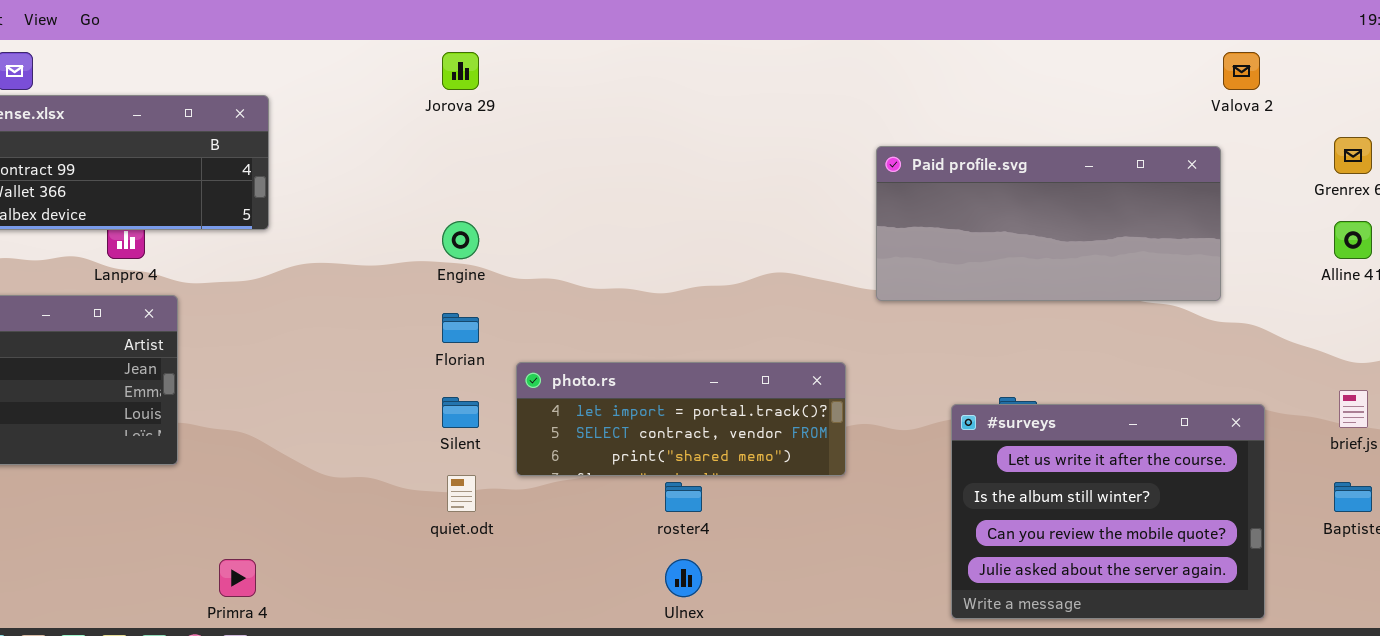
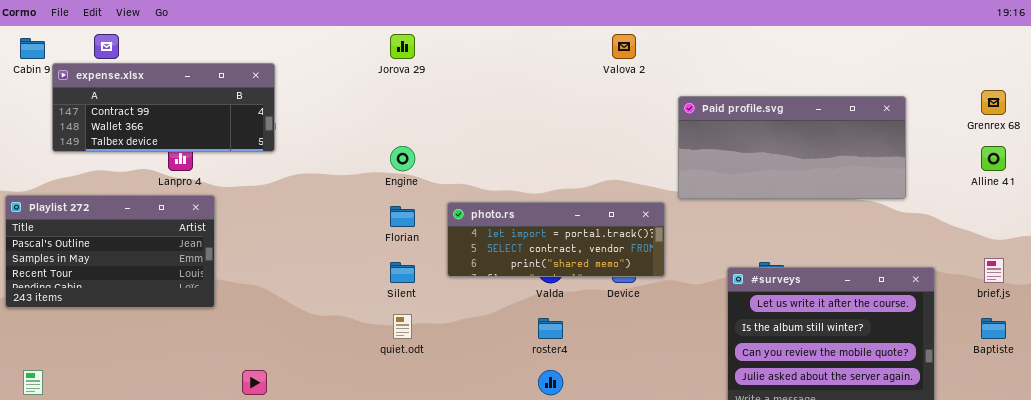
Valova 2: [1223,52,1260,90] -> [612,34,636,59], moved
photo.rs: [516,362,846,476] -> [447,202,665,277], moved

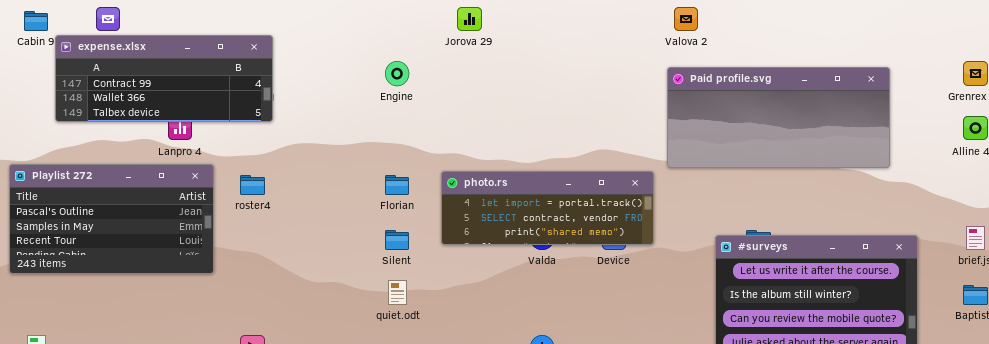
Jorova 29: [390,34,415,59] -> [457,7,482,31], moved
Valova 2: [612,34,636,59] -> [674,7,698,31], moved
Engine: [390,146,415,171] -> [385,61,409,86], moved
roster4: [538,318,563,339] -> [240,175,265,195], moved

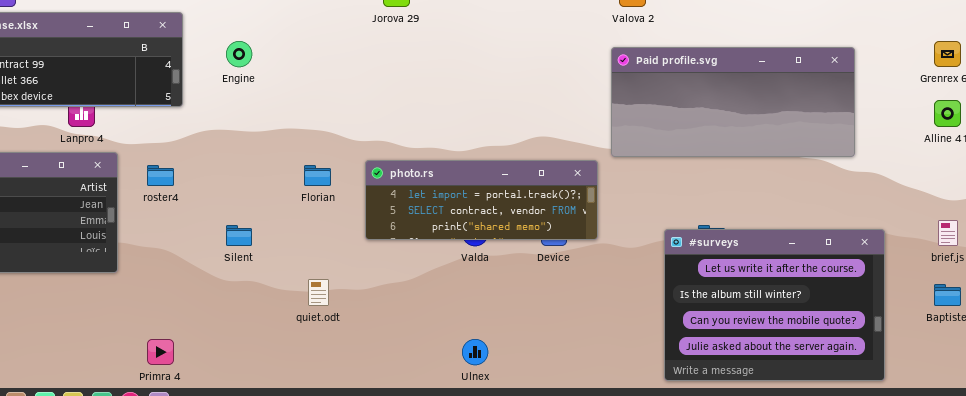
Engine: [385,61,409,86] -> [226,41,252,67], moved
Silent: [385,230,409,250] -> [226,225,252,246], moved

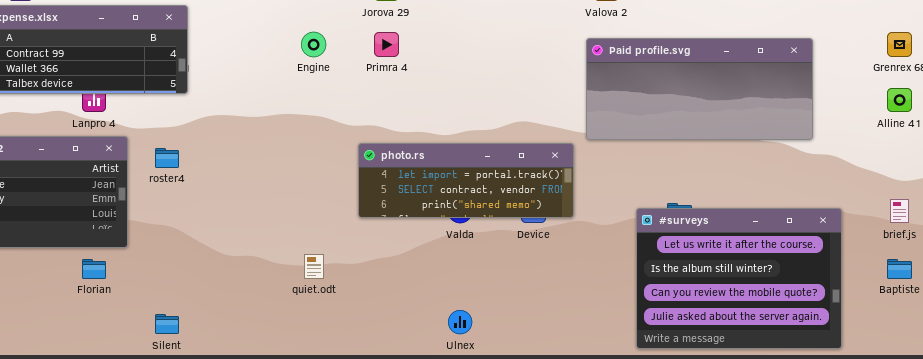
Engine: [226,41,252,67] -> [301,32,326,57], moved
Florian: [304,165,331,186] -> [82,259,106,279], moved
Silent: [226,225,252,246] -> [155,314,179,334], moved
Primra 4: [147,339,174,365] -> [374,32,399,57], moved

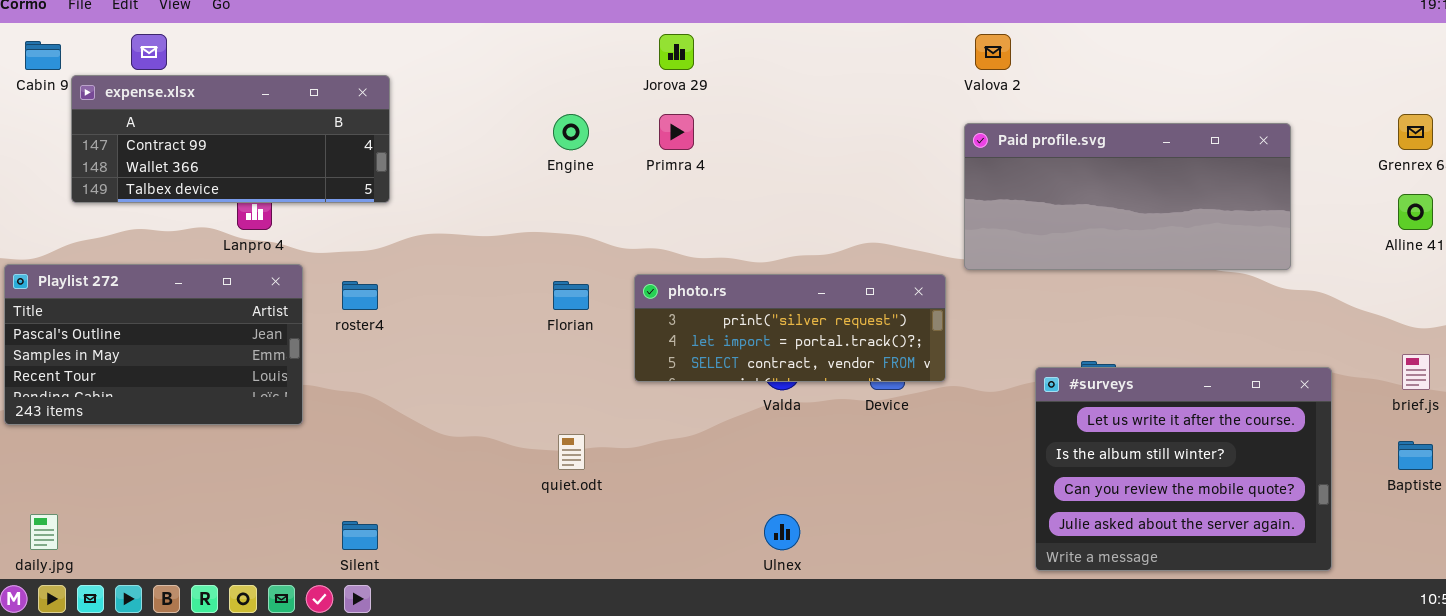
photo.rs: [358,143,574,218] -> [634,274,946,382], scrolled up 1 row
Florian: [82,259,106,279] -> [553,281,589,310], moved

